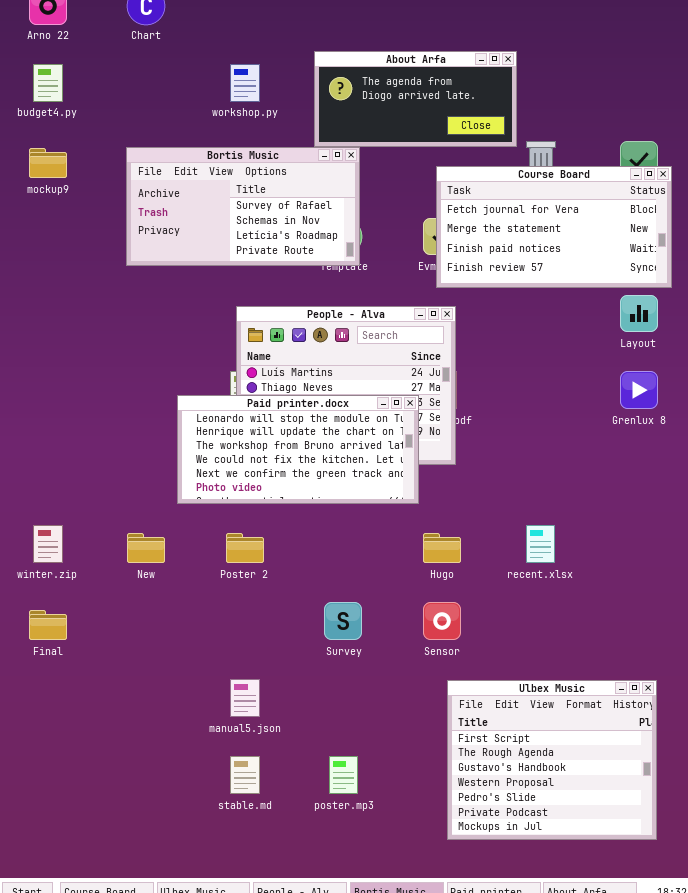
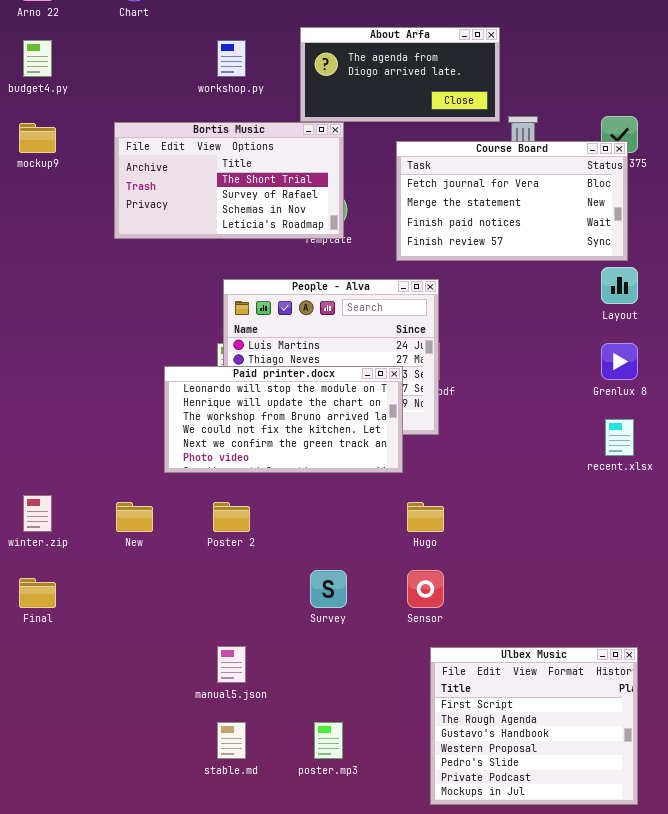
Bortis Music: [126,147,360,266] -> [114,122,344,239], scrolled up 1 row
Course Board: [436,166,672,288] -> [396,141,628,261], moved
recent.xlsx: [526,525,555,563] -> [605,419,634,456], moved

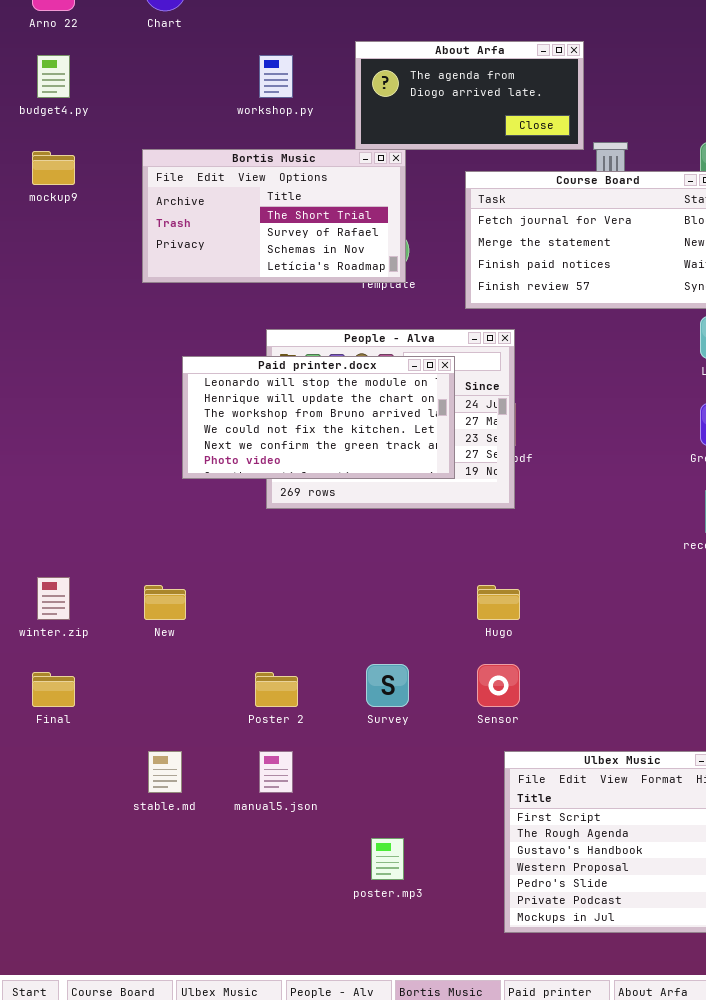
Paid printer.docx: [164,366,403,473] -> [182,356,455,479], moved
Poster 2: [213,502,250,532] -> [255,672,298,707], moved
stable.md: [217,722,246,759] -> [148,751,182,793], moved

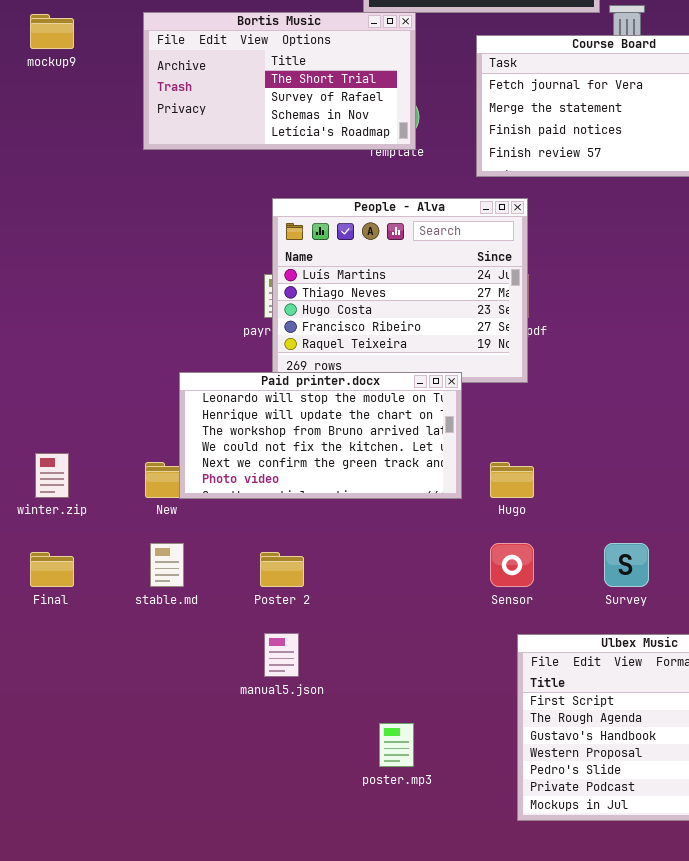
Paid printer.docx: [182,356,455,479] -> [179,372,462,499], moved
Survey: [366,664,409,707] -> [604,543,649,587], moved
stable.md: [148,751,182,793] -> [150,543,184,587], moved

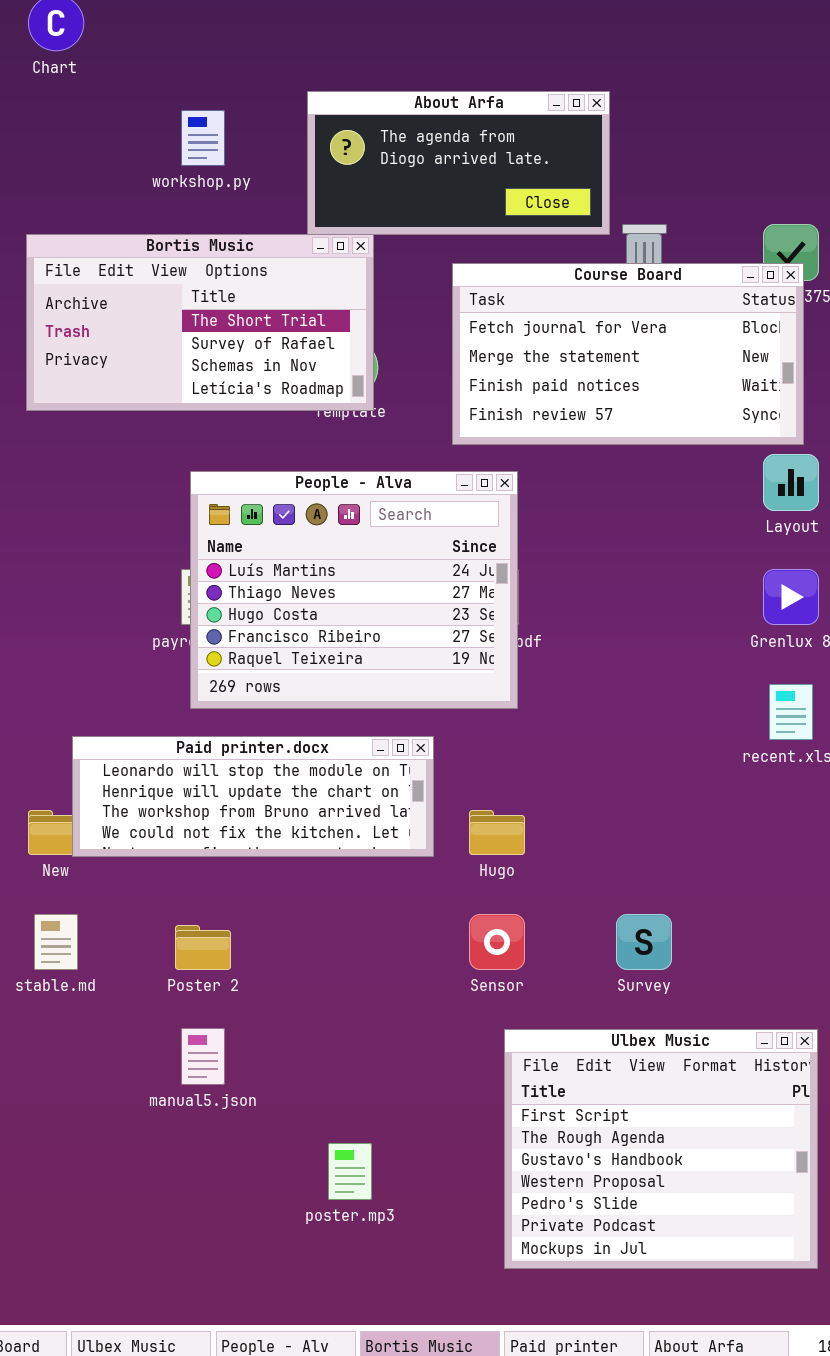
Paid printer.docx: [179,372,462,499] -> [72,736,434,857], resized

